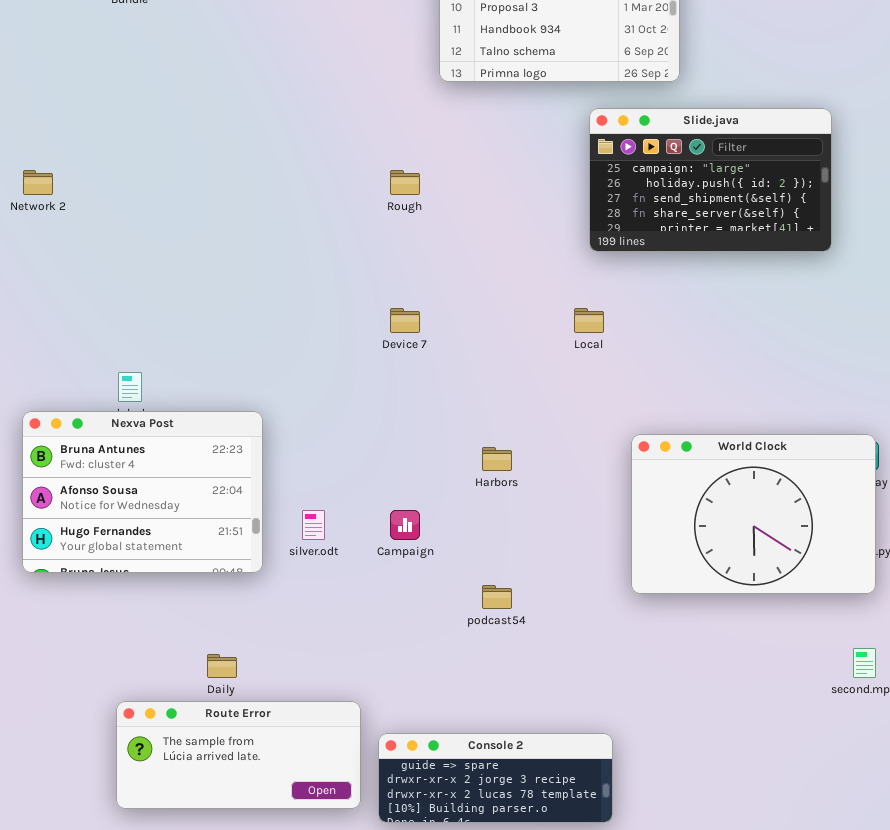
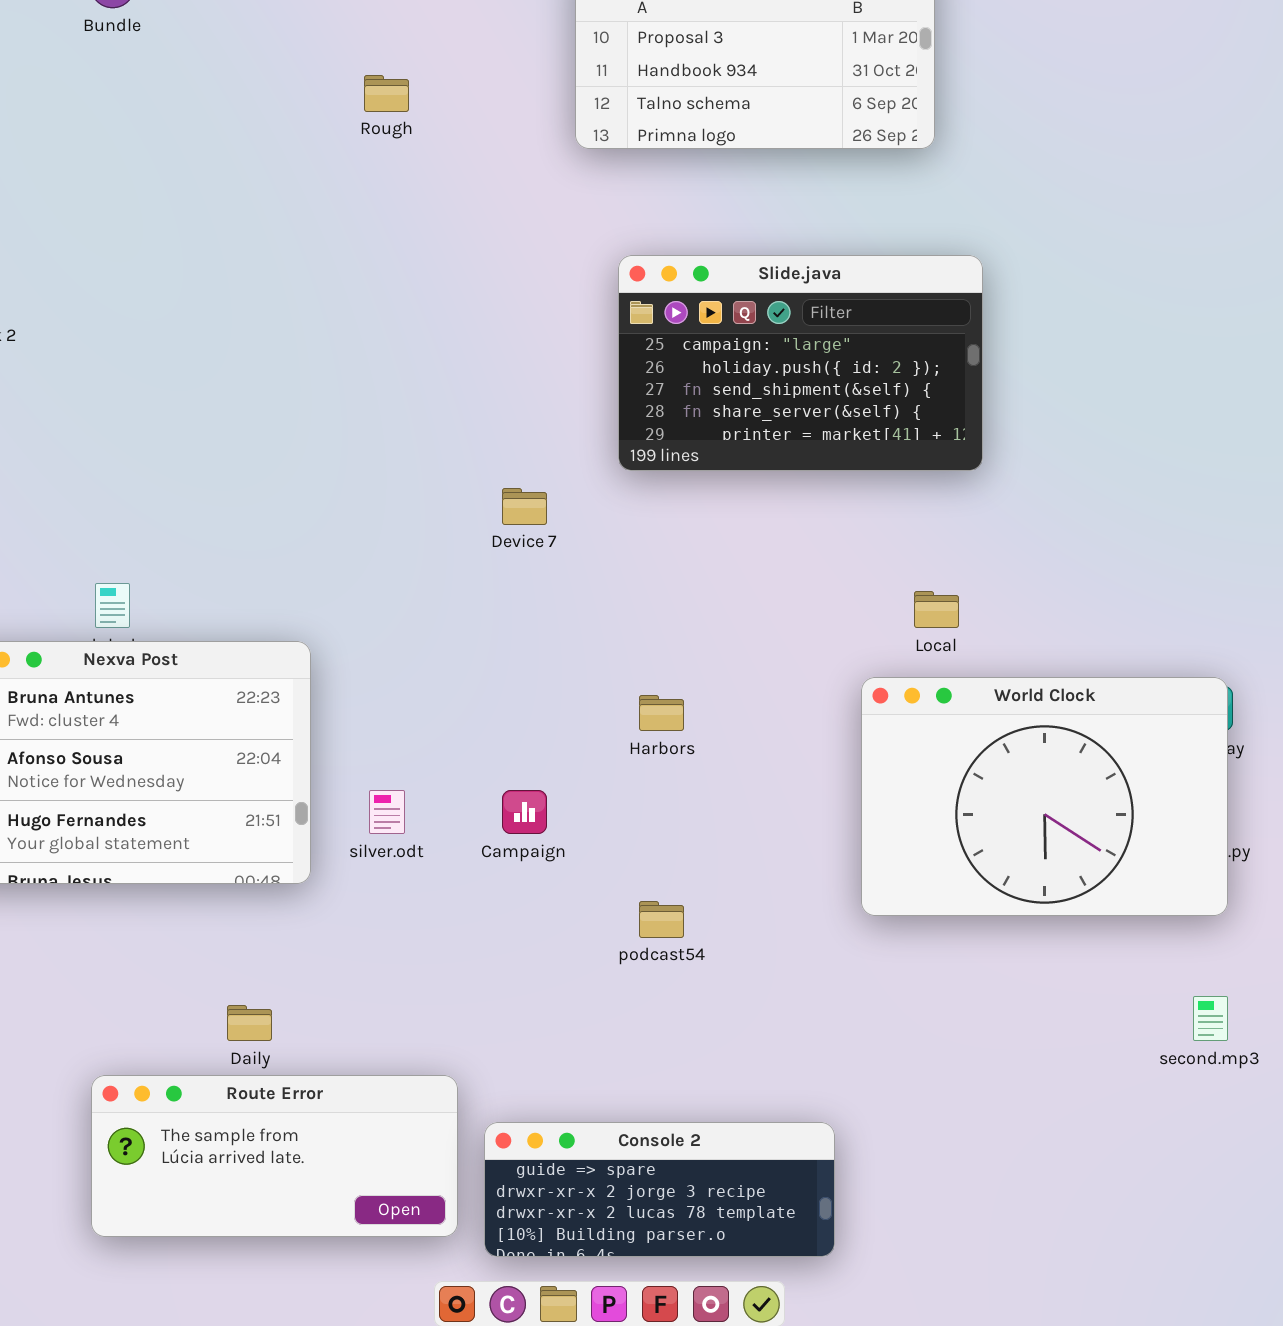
Slide.java: [589,108,832,252] -> [618,255,983,471], moved
Rough: [390,170,420,195] -> [364,75,409,112], moved
Local: [574,308,604,333] -> [914,591,959,628], moved

